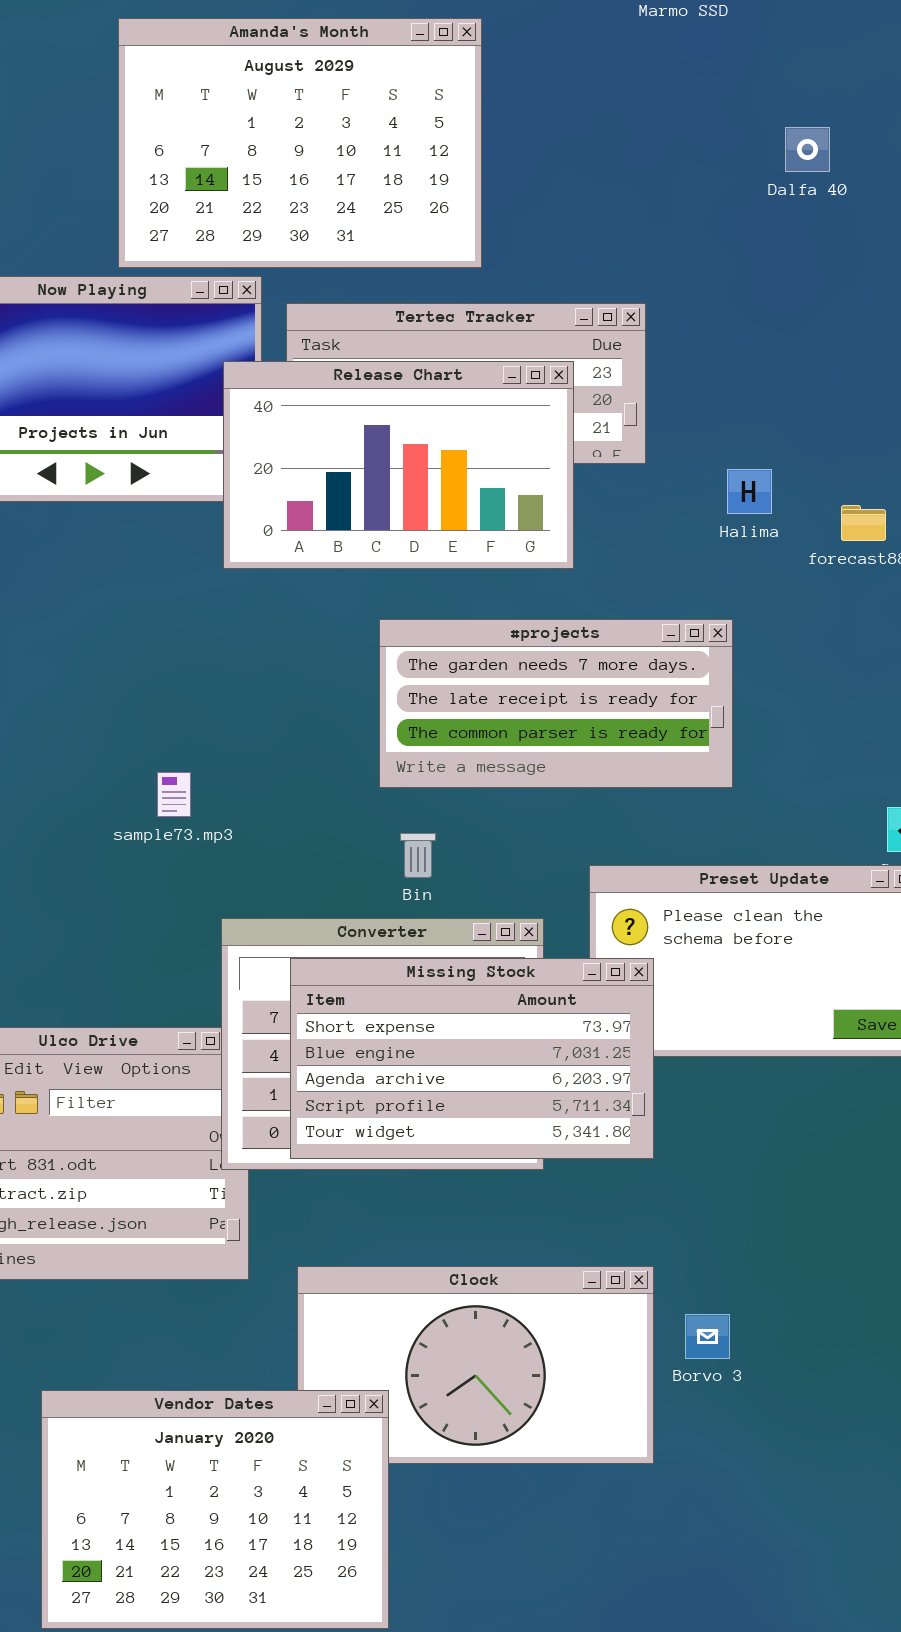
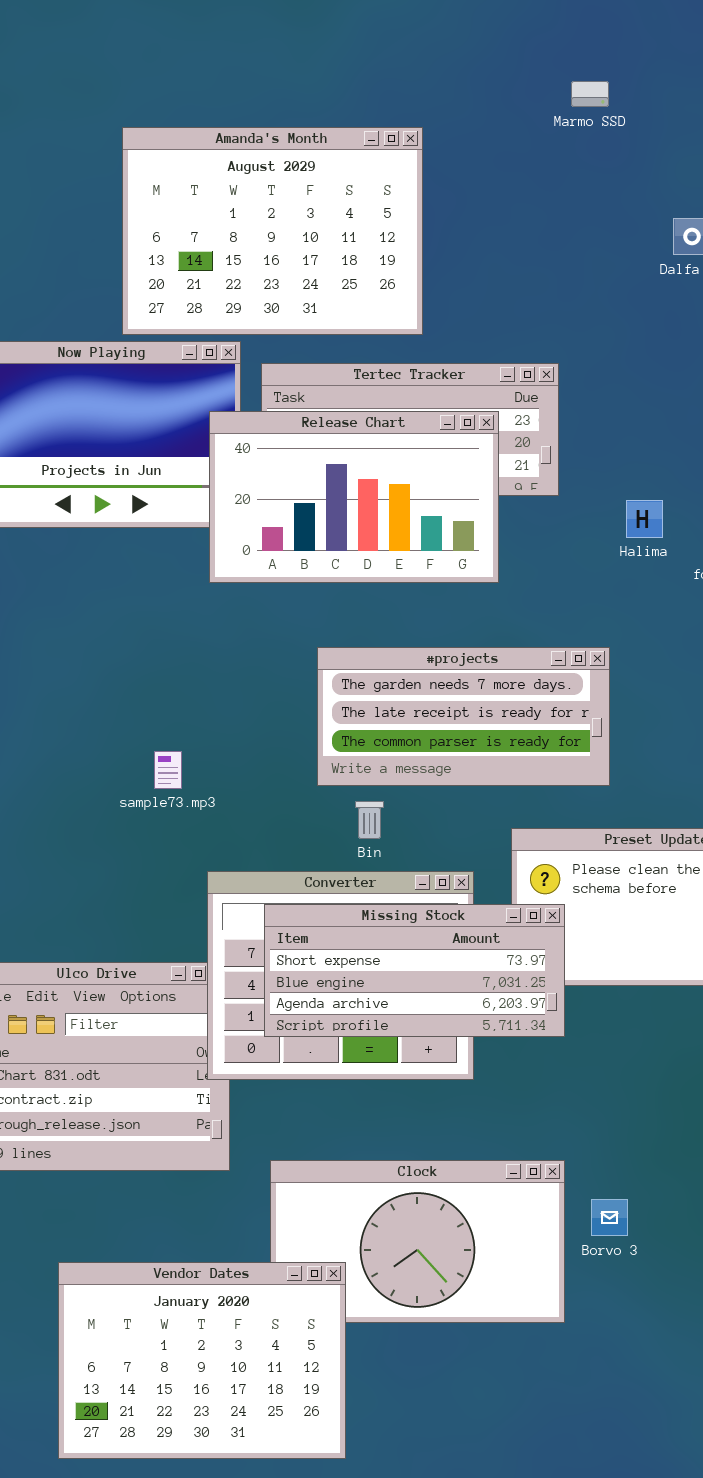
#projects: [379,619,733,788] -> [317,647,610,786], moved
Missing Stock: [290,958,654,1159] -> [264,904,565,1037], resized

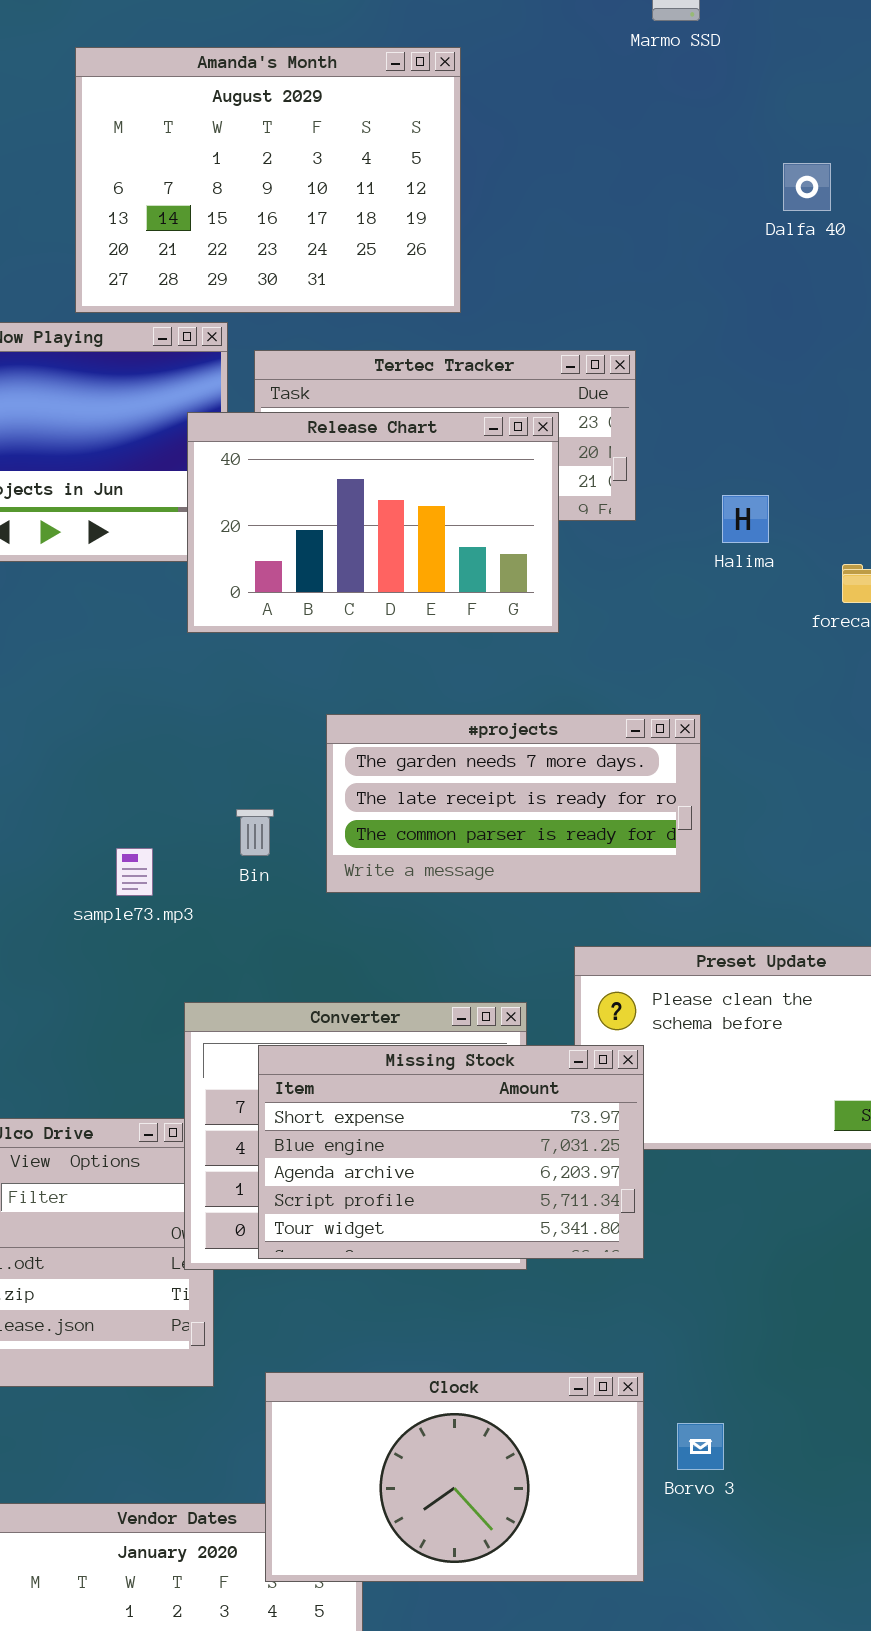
Halima: [626,500,663,538] -> [722,495,769,543], moved
Bin: [355,801,384,839] -> [236,809,274,856], moved
Missing Stock: [264,904,565,1037] -> [258,1045,644,1259], resized
Clock: [270,1160,565,1323] -> [265,1372,644,1582], raised

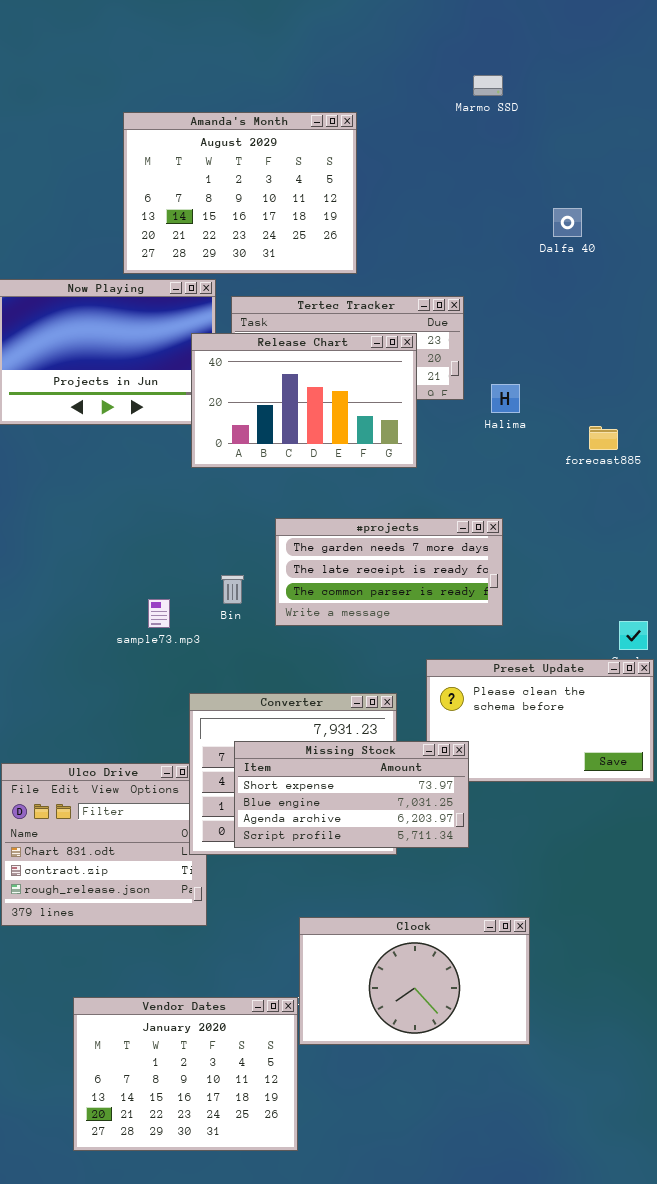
Dalfa 40: [783,163,831,211] -> [553,208,582,237], moved
Halima: [722,495,769,543] -> [491,384,520,413], moved
Missing Stock: [258,1045,644,1259] -> [234,741,469,848], resized
Clock: [265,1372,644,1582] -> [299,917,530,1045], moved

